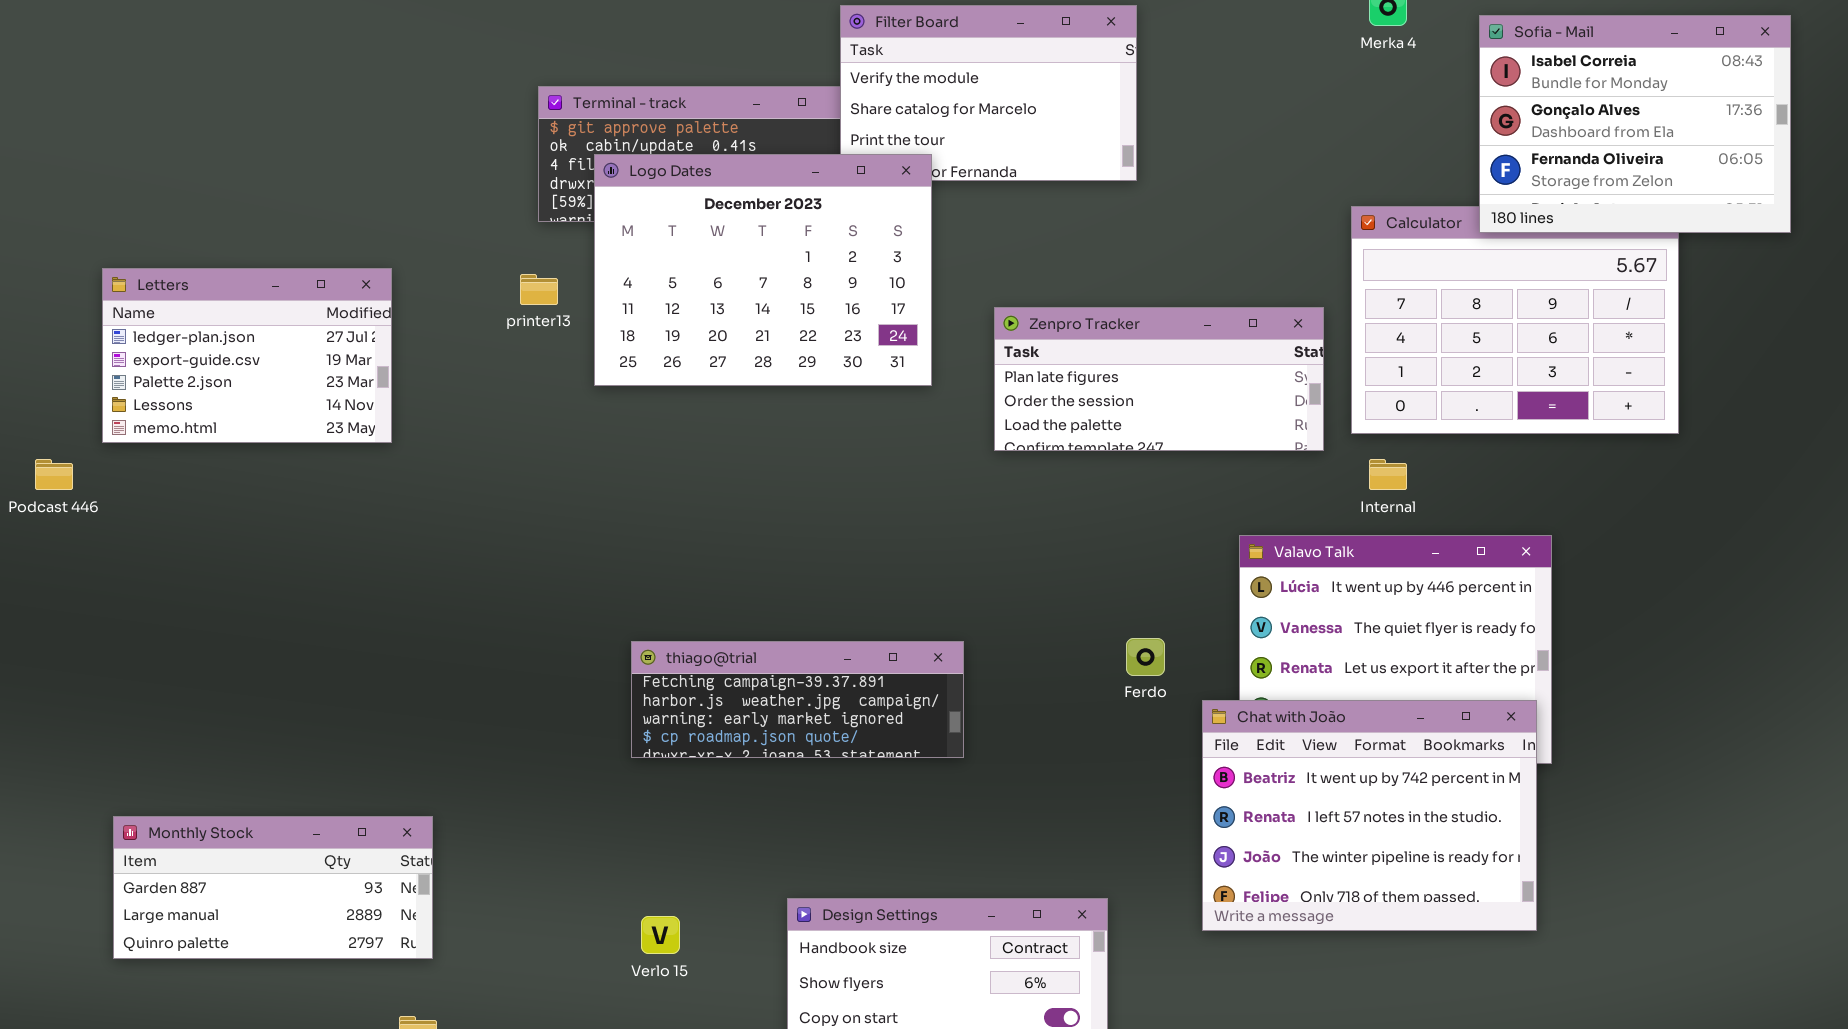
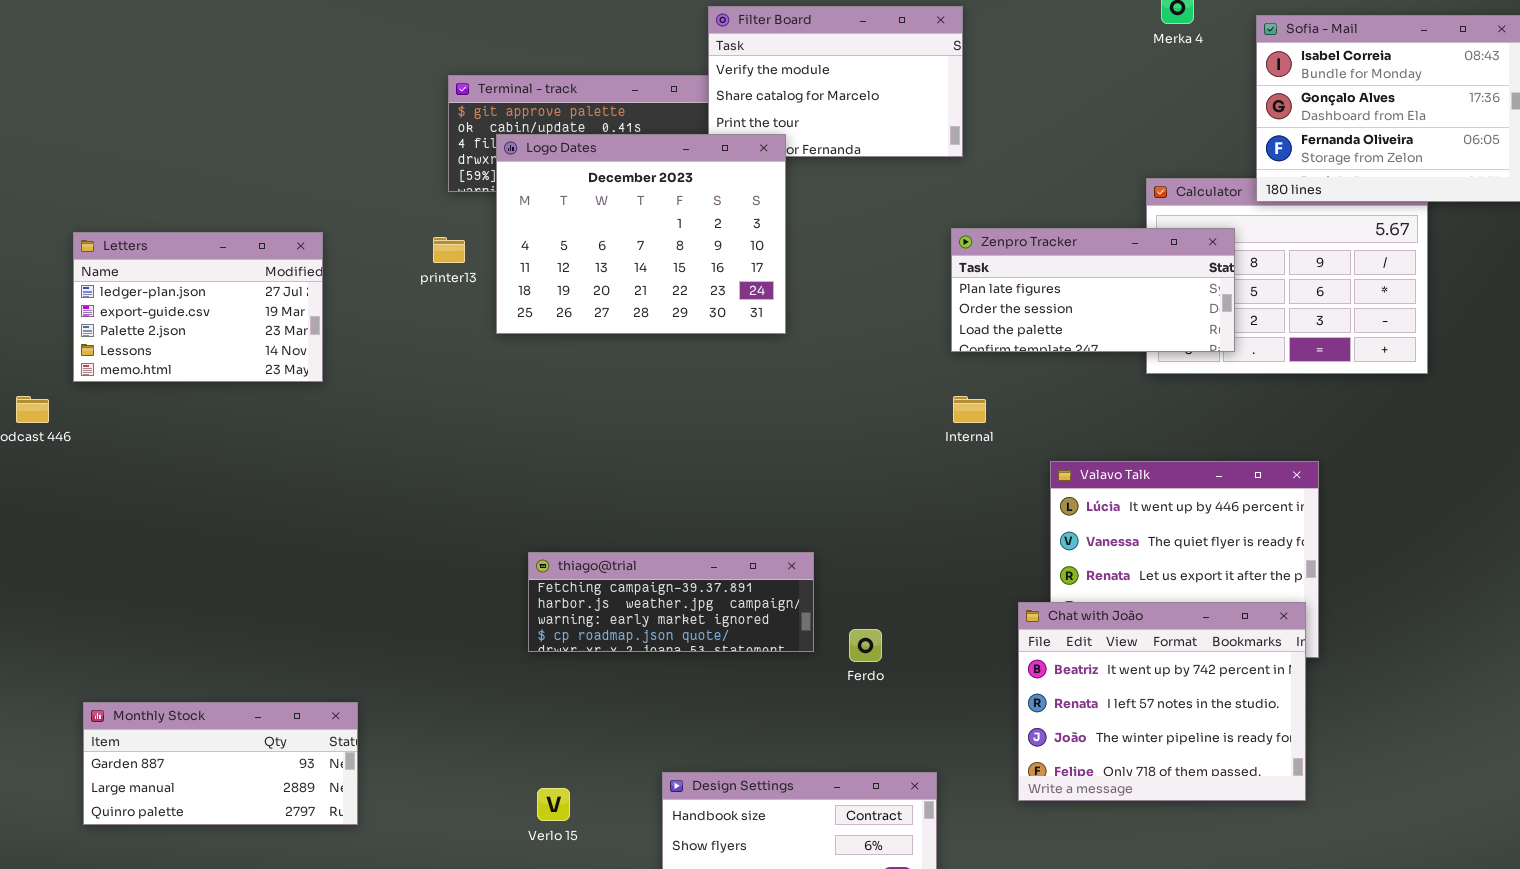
Zenpro Tracker: [994,307,1324,451] -> [951,228,1235,352], moved
Internal: [1369,459,1407,490] -> [953,396,986,423], moved
Ferdo: [1126,638,1165,676] -> [849,629,882,662], moved

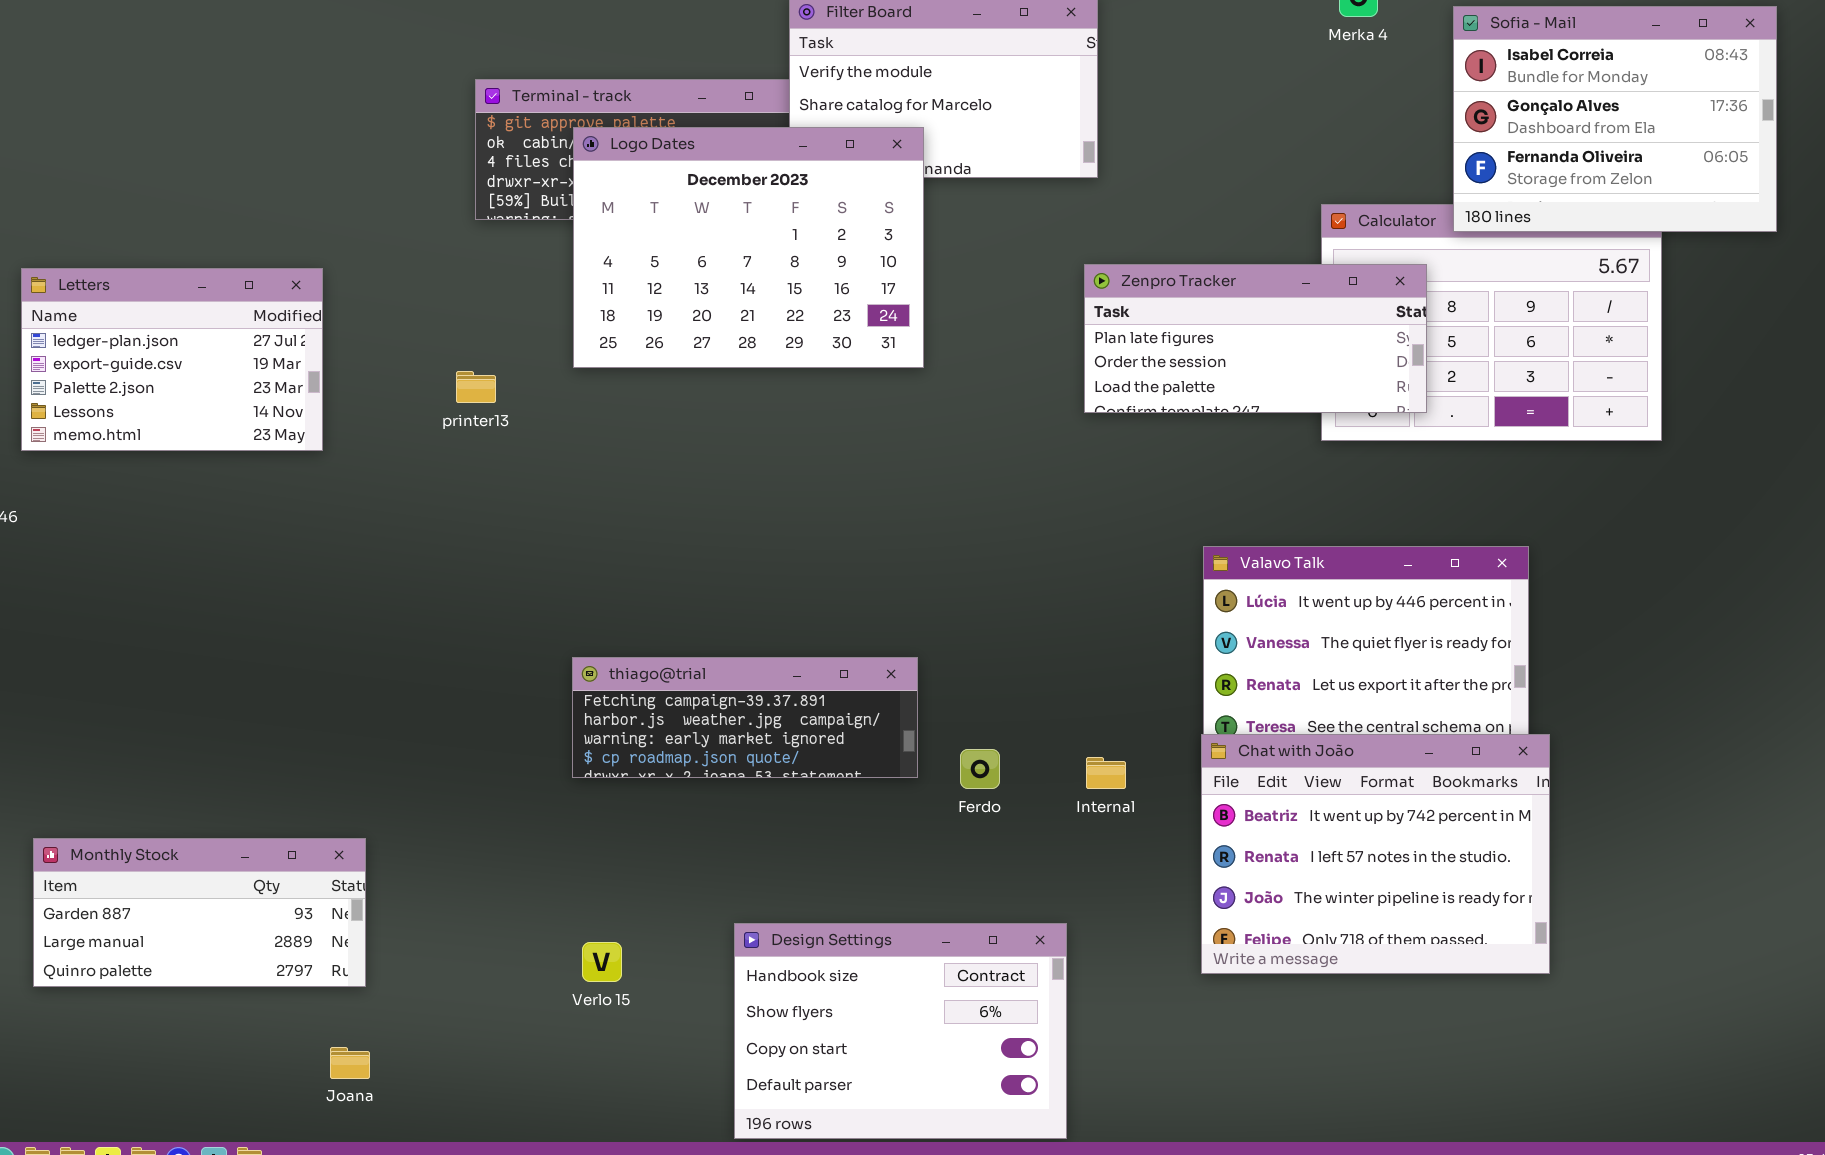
Logo Dates: [496,134,786,334] -> [573,127,924,368], moved
printer13: [433,237,465,263] -> [456,371,496,403], moved
Internal: [953,396,986,423] -> [1086,757,1126,789], moved
Chat with João: [1018,602,1306,801] -> [1201,734,1550,974], moved

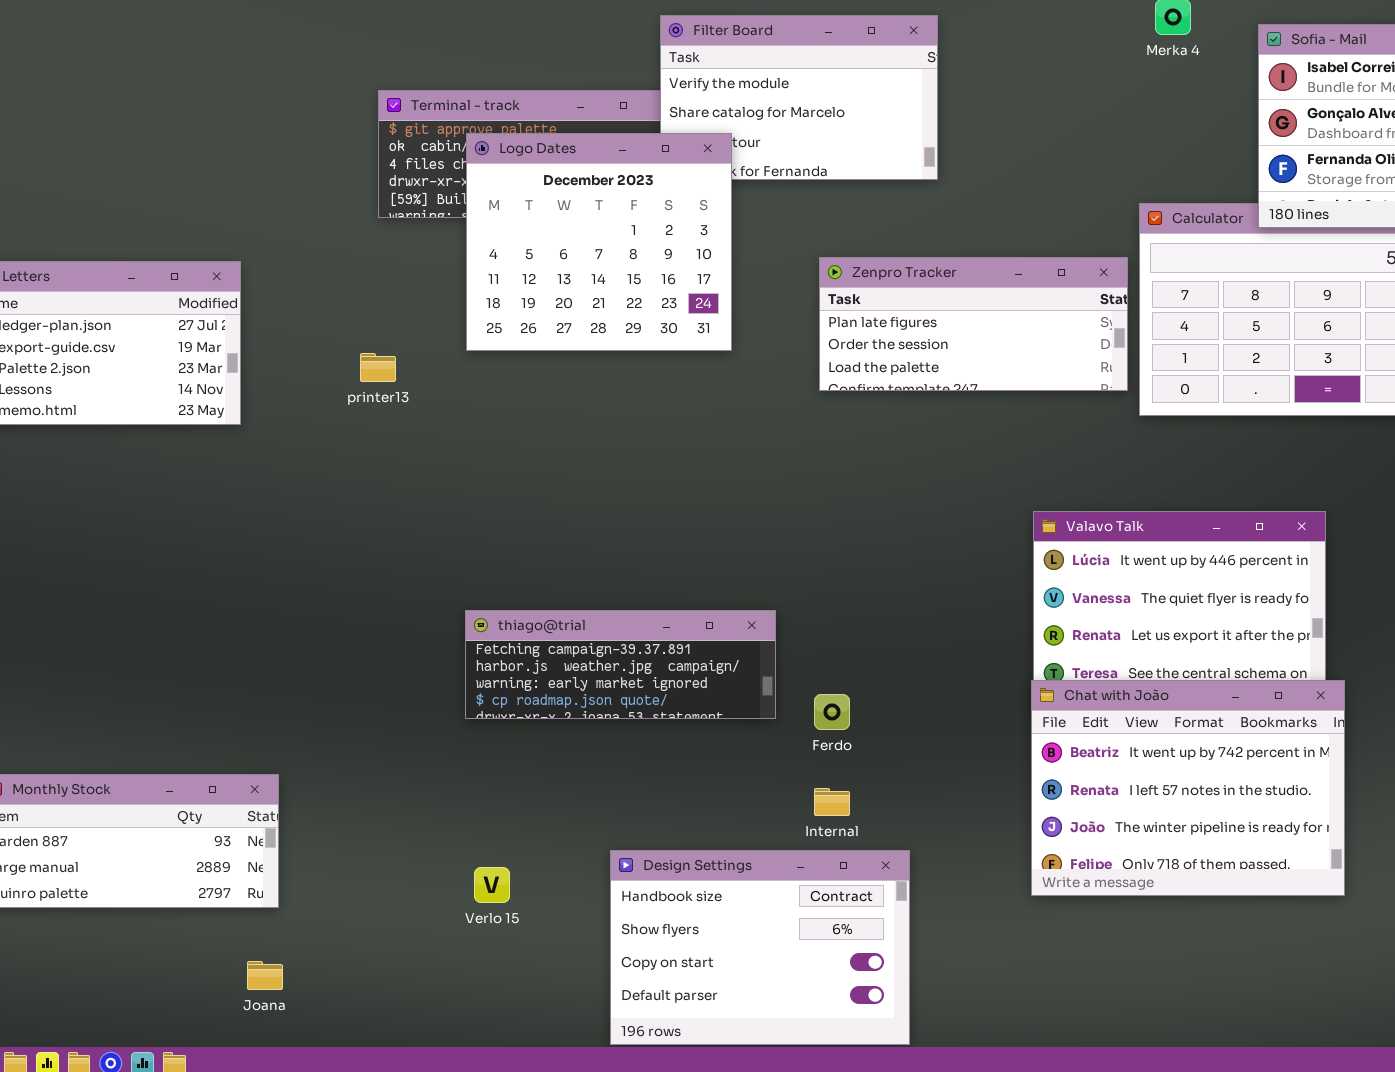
Logo Dates: [573,127,924,368] -> [466,133,732,351], resized
Zenpro Tracker: [1084,264,1427,413] -> [819,257,1128,391], moved
Internal: [1086,757,1126,789] -> [814,788,850,816], moved

